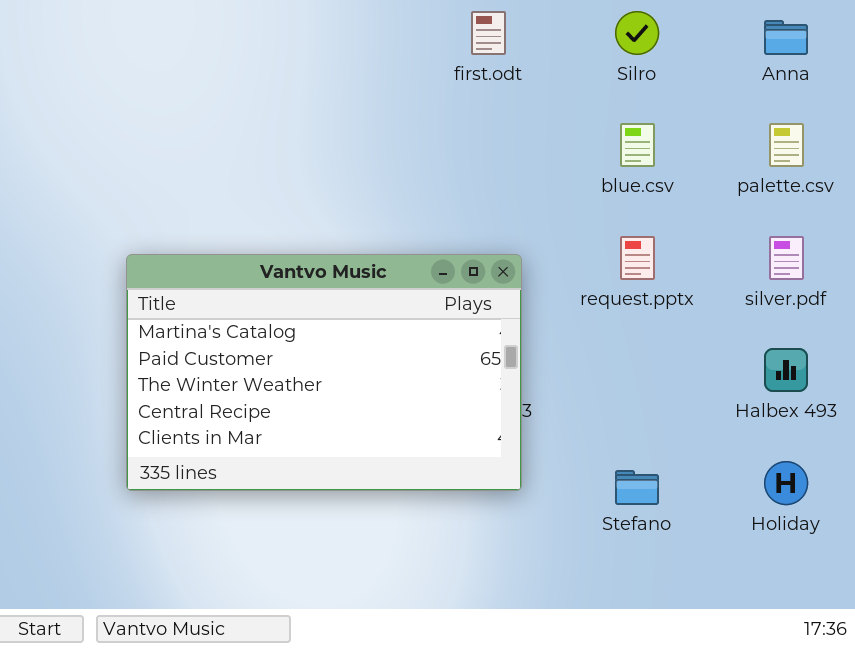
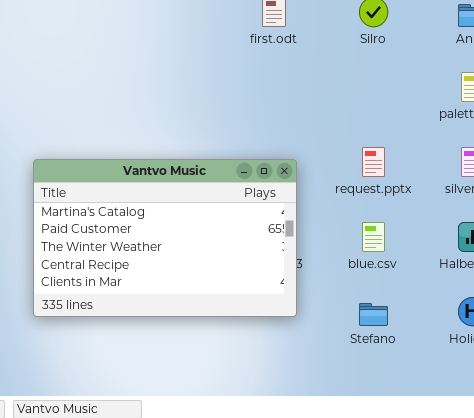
blue.csv: [620,123,655,167] -> [362,222,385,252], moved

